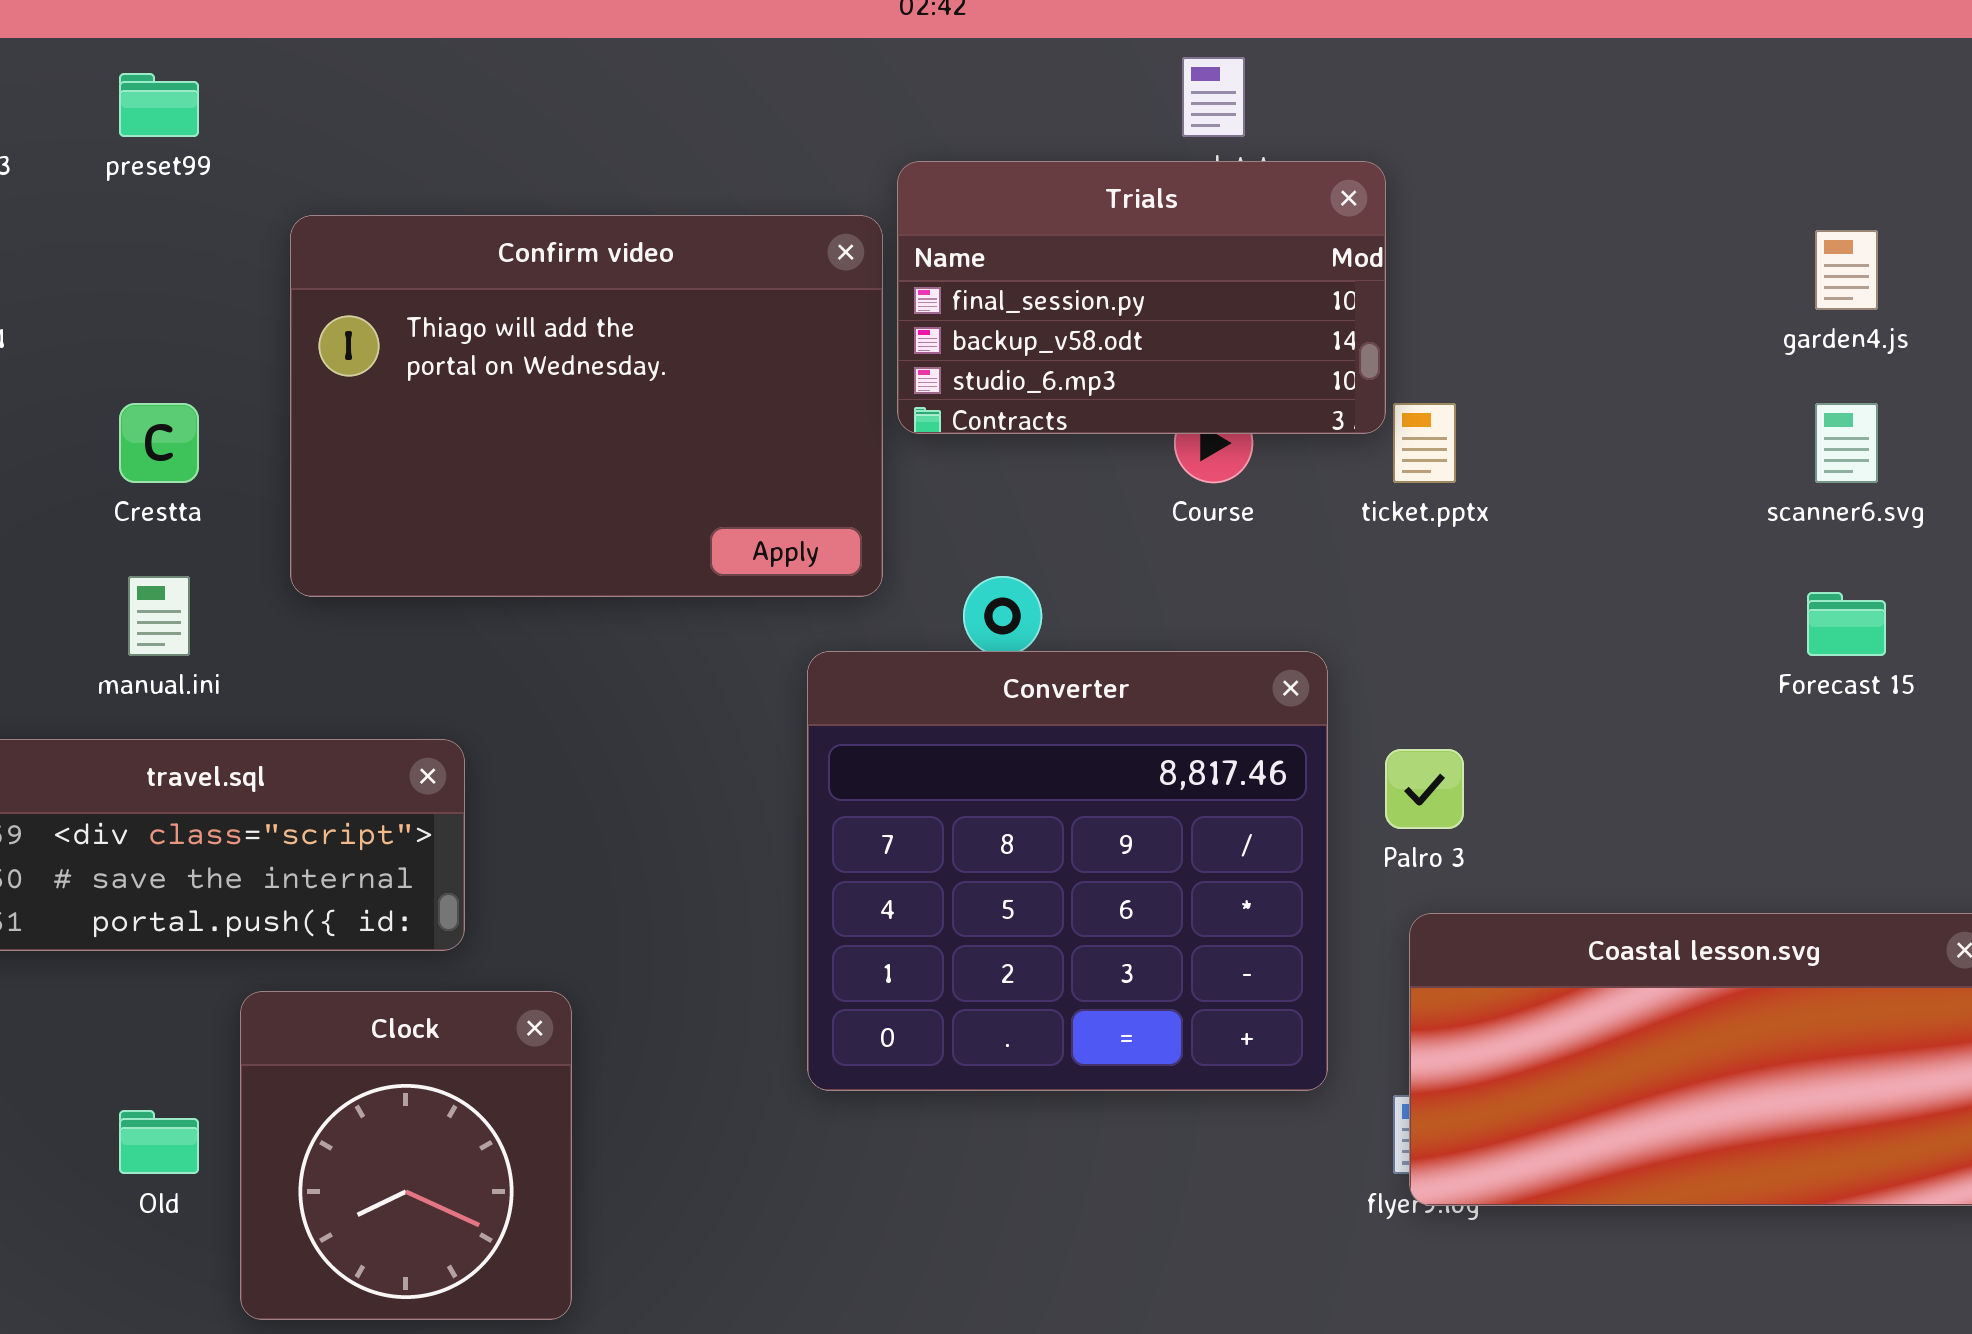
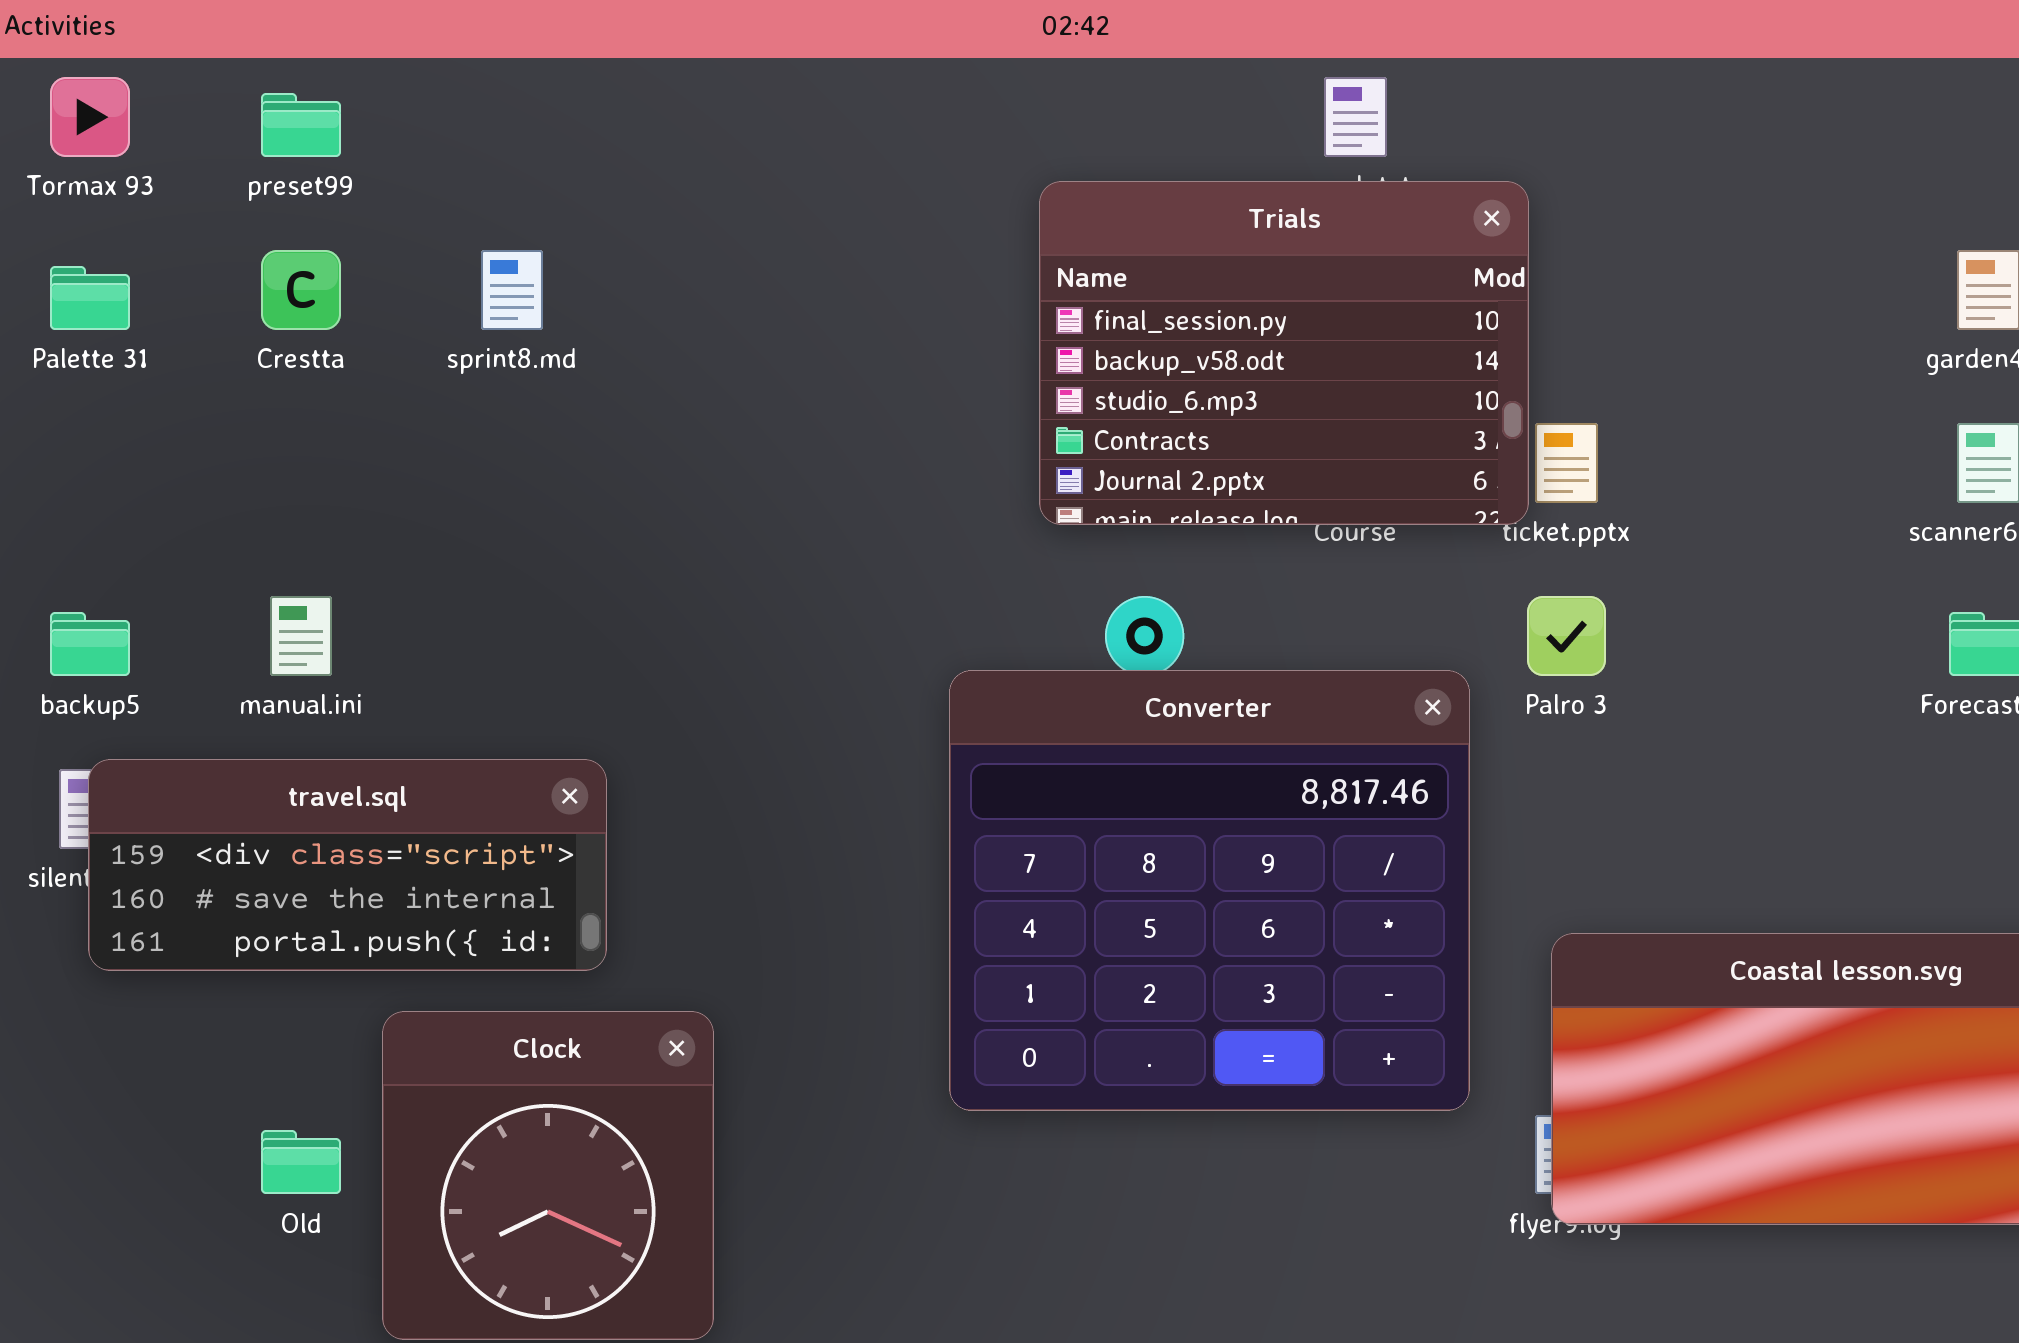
Trials: [897,161,1386,434] -> [1039,181,1529,525], resized
Confirm video: [290,215,883,597] -> none, closed
Crestta: [119,403,199,483] -> [261,250,341,330], moved
Palro 3: [1385,749,1464,829] -> [1527,596,1606,676], moved

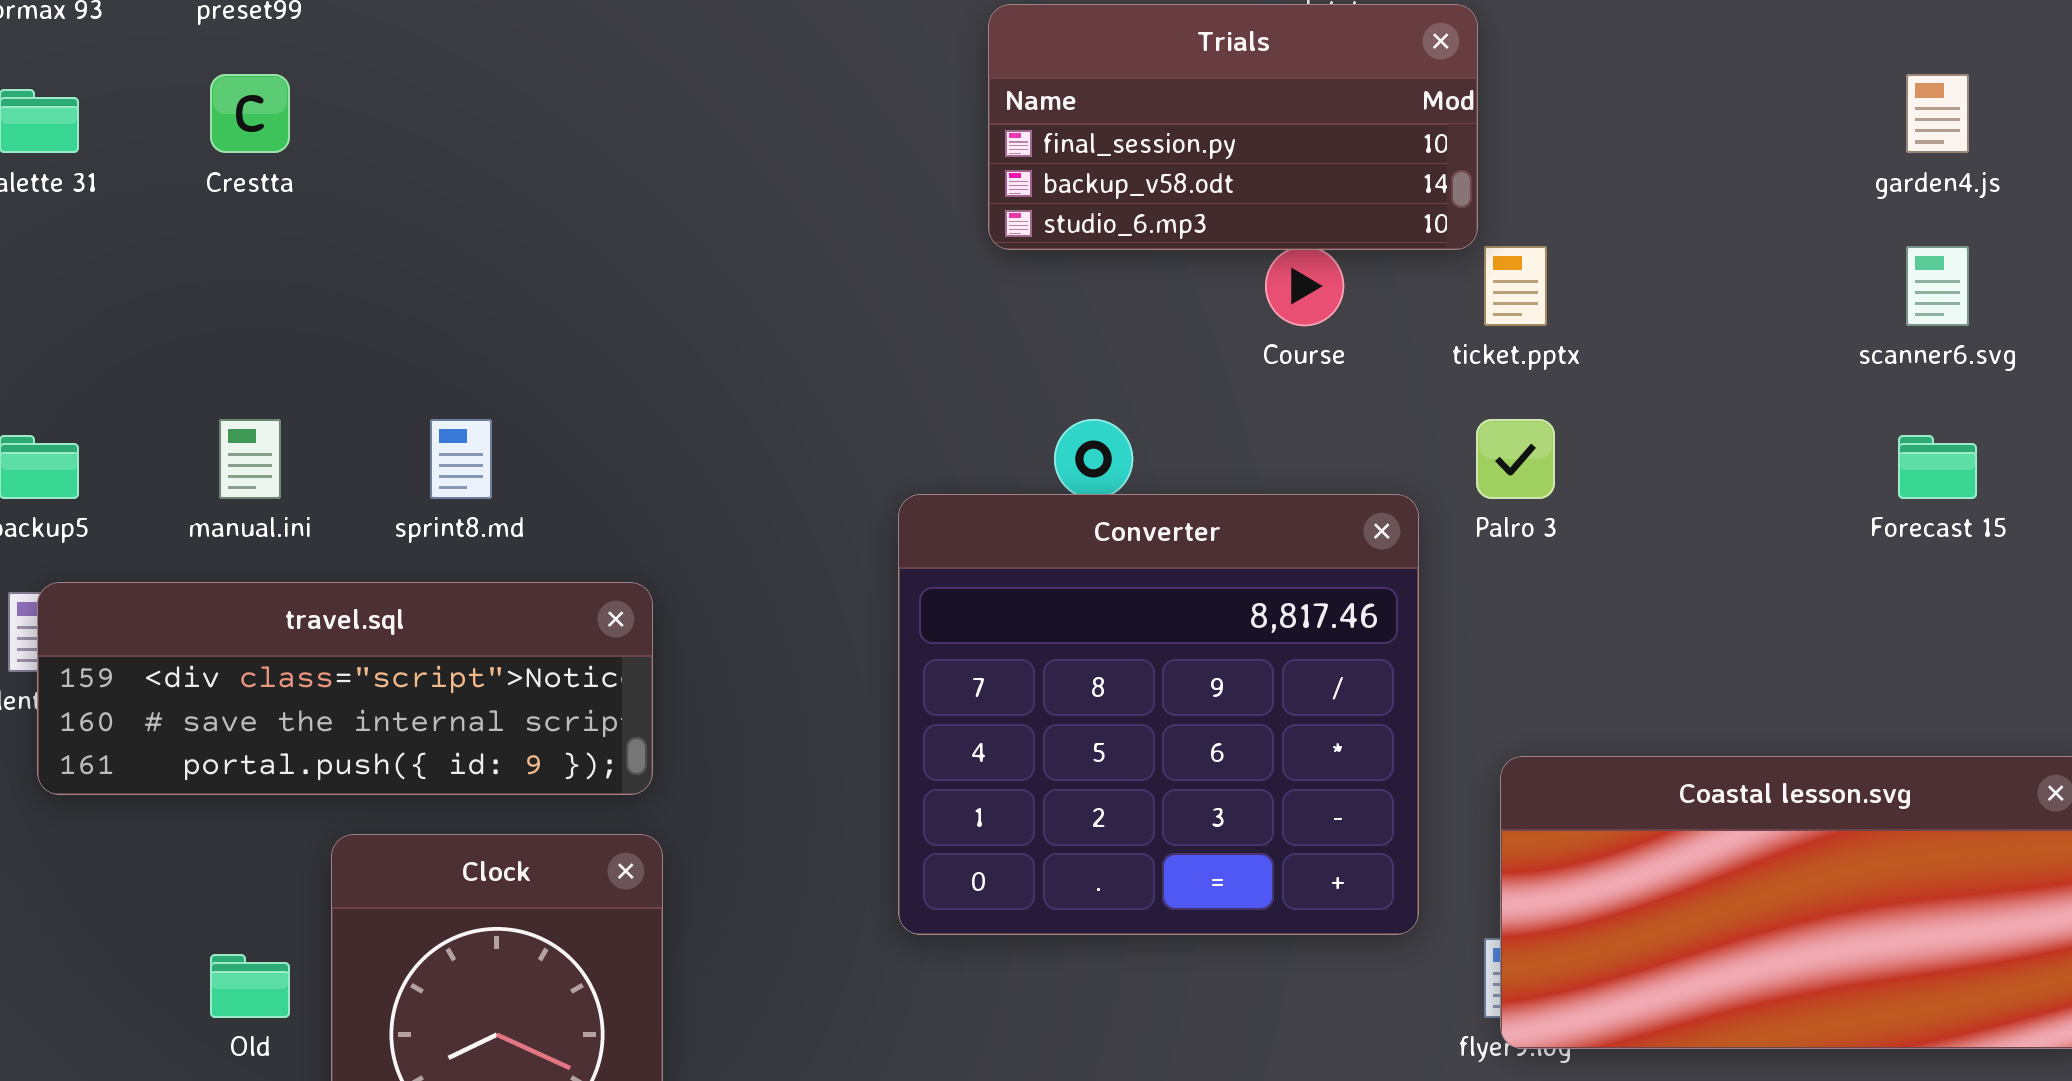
Trials: [1039,181,1529,525] -> [988,4,1478,250], resized
sprint8.md: [481,250,543,330] -> [430,419,492,499], moved
travel.sql: [88,759,607,971] -> [37,582,653,795], resized

